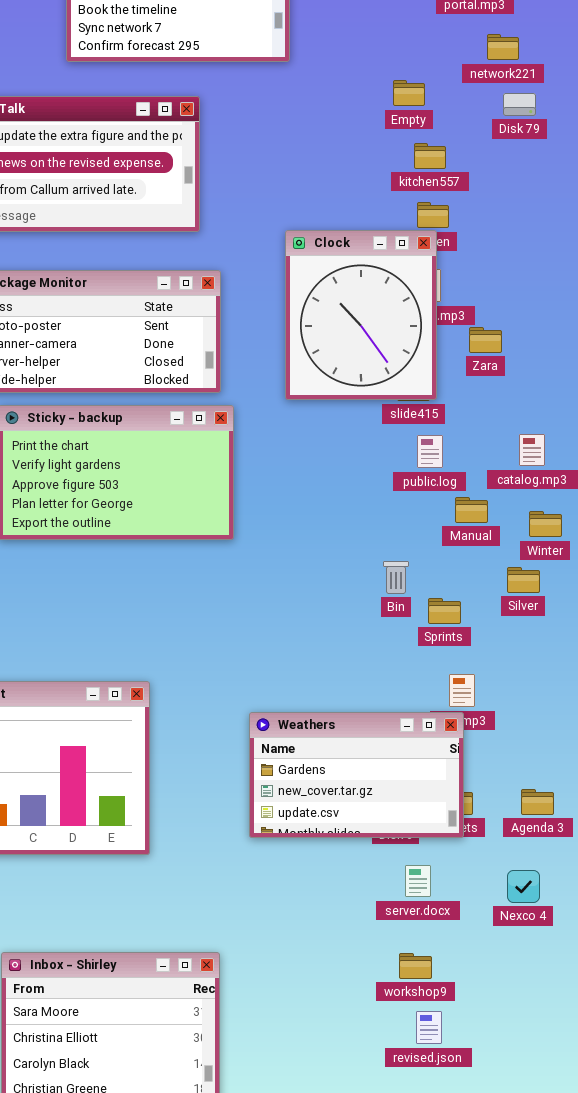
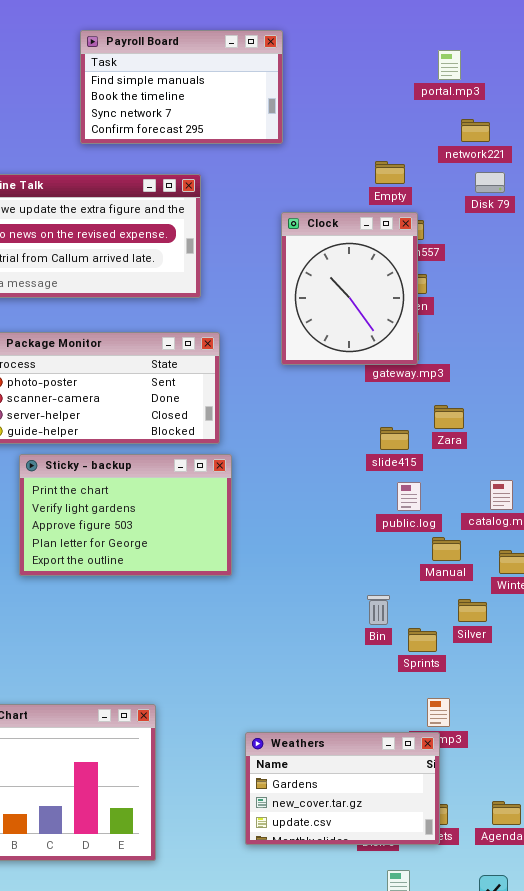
Clock: [285,230,437,400] -> [281,212,418,365], moved
Zara: [469,327,502,353] -> [434,405,464,429], moved
Silver: [507,567,540,593] -> [458,599,487,622], moved

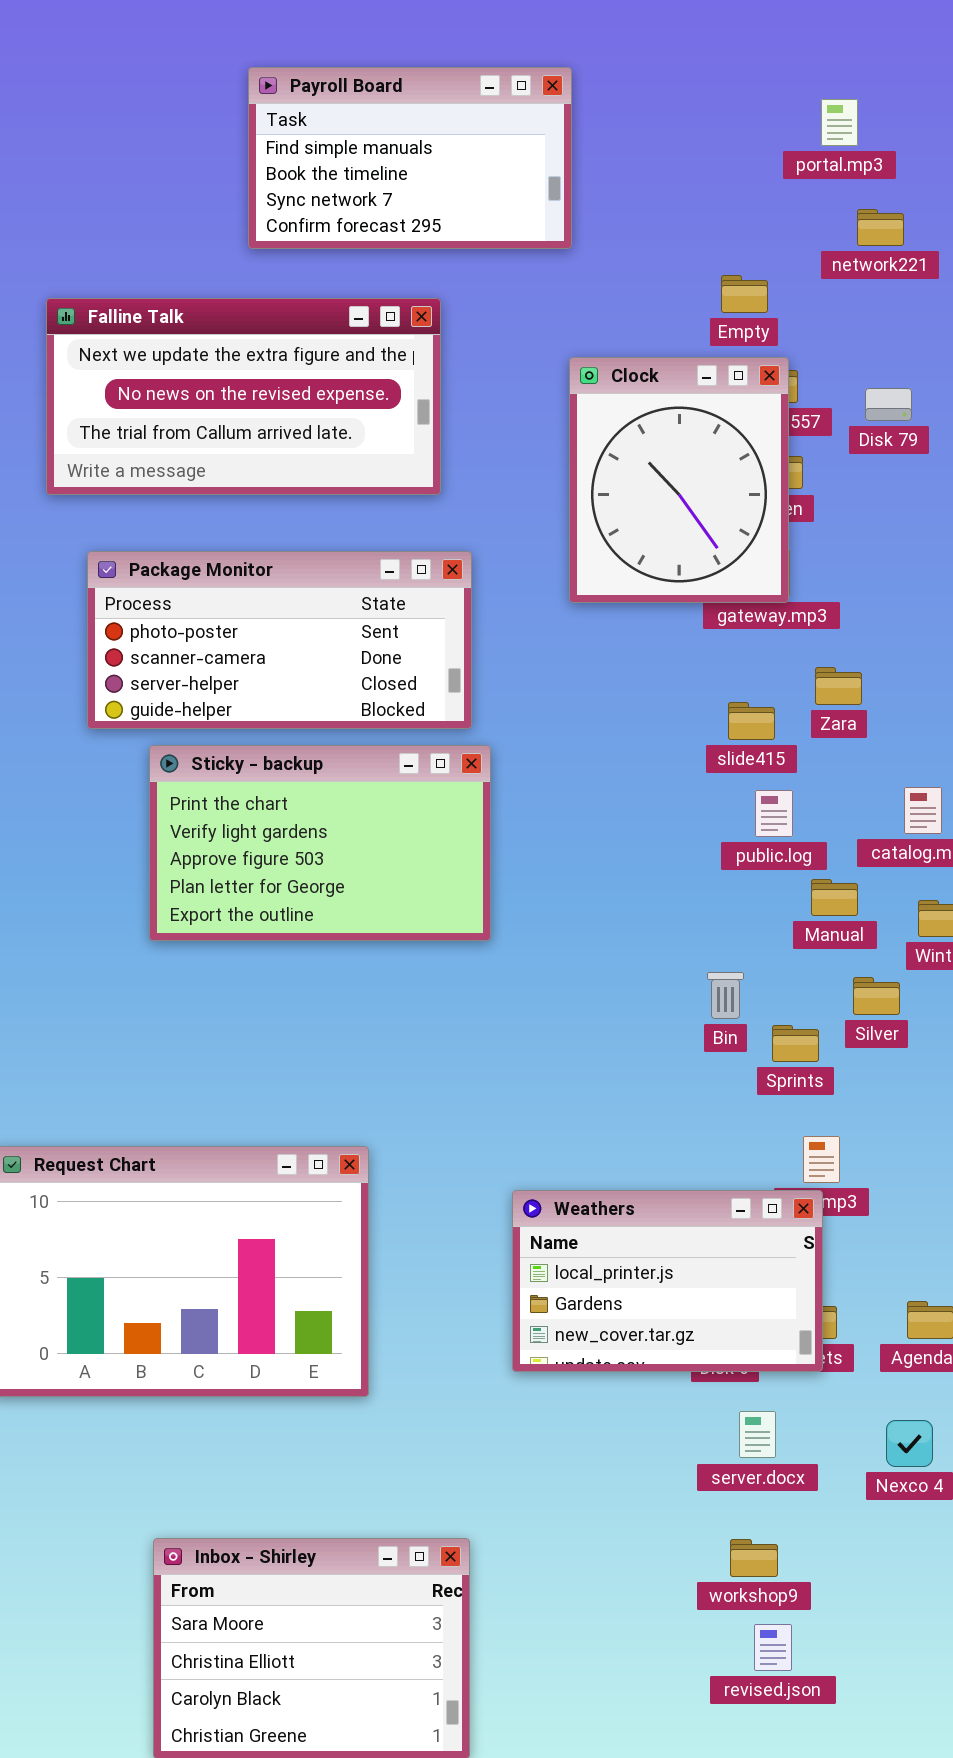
Disk 79: [475,172,505,193] -> [865,388,912,421], moved
Weathers: [245,732,440,845] -> [512,1190,823,1372], scrolled up 1 row

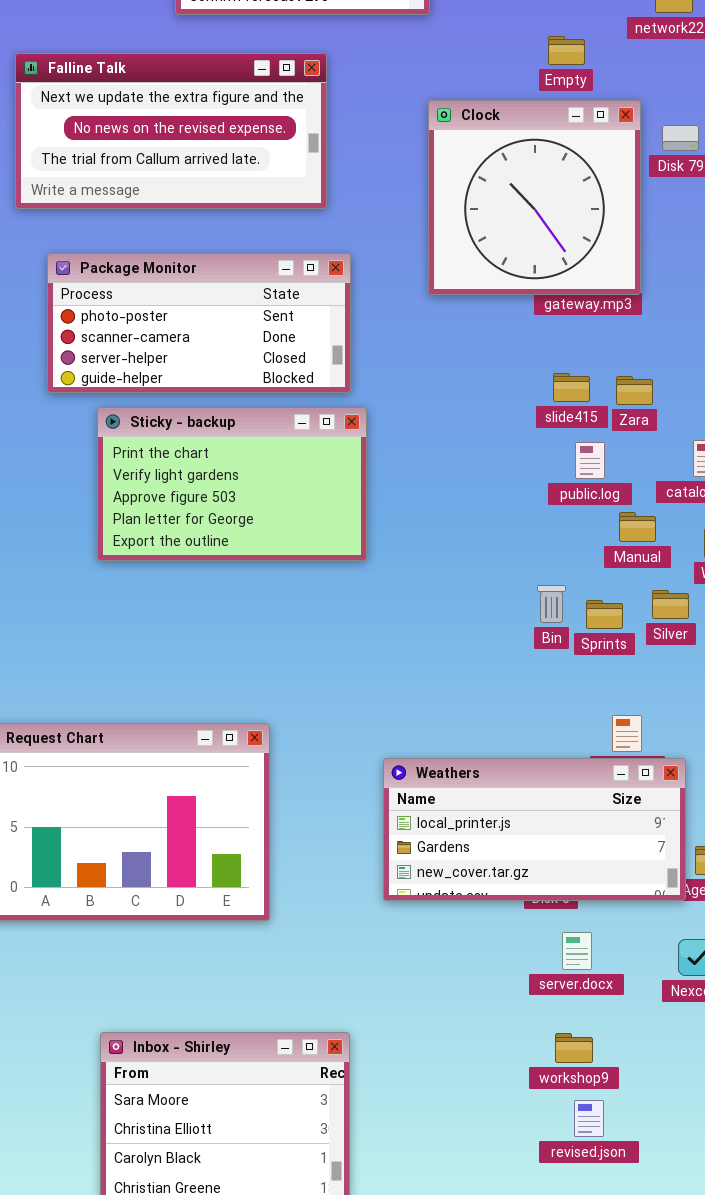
Clock: [569,357,789,603] -> [428,100,641,295], resized
Zara: [815,667,862,705] -> [616,376,653,405], moved
Sprints: [772,1025,819,1062] -> [586,600,623,629], moved
Weathers: [512,1190,823,1372] -> [383,758,686,901], resized

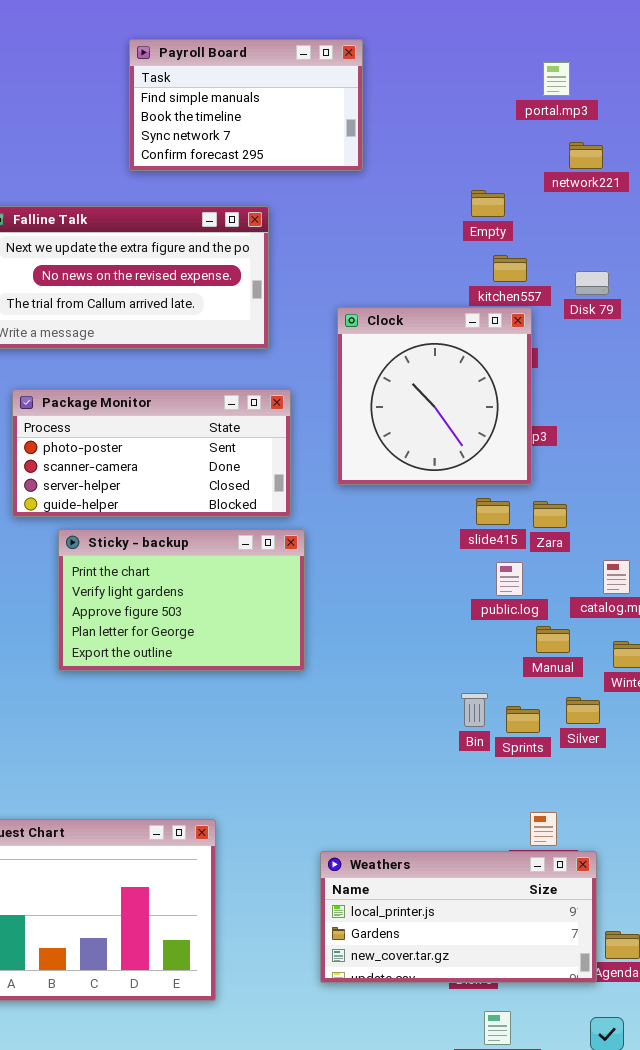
Clock: [428,100,641,295] -> [337,307,532,485], moved

